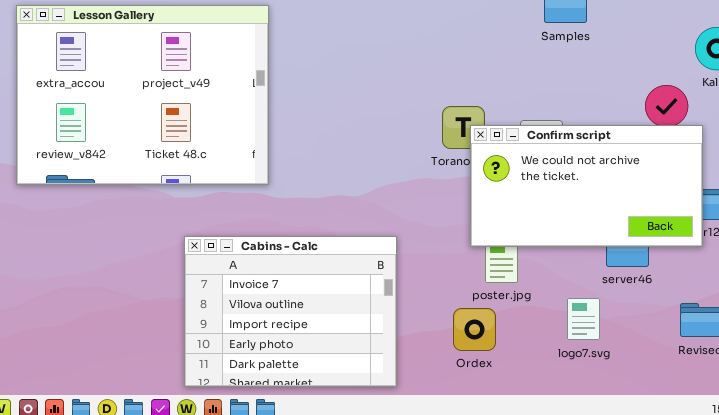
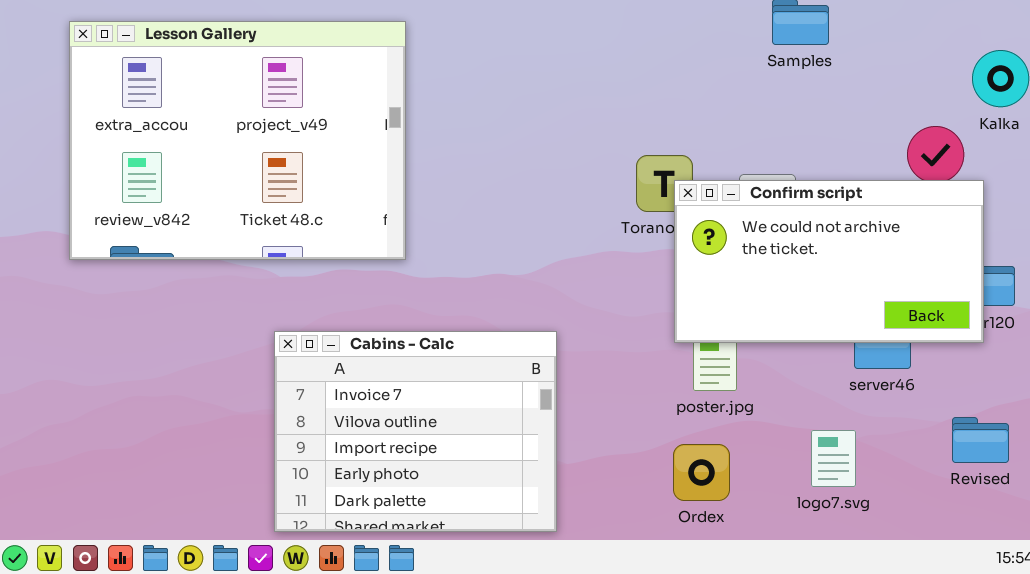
Cabins - Calc: [184,236,397,387] -> [274,331,557,532], moved
logo7.svg: [567,298,600,340] -> [811,430,856,487], moved
Ordex: [453,308,496,351] -> [673,444,730,501], moved

